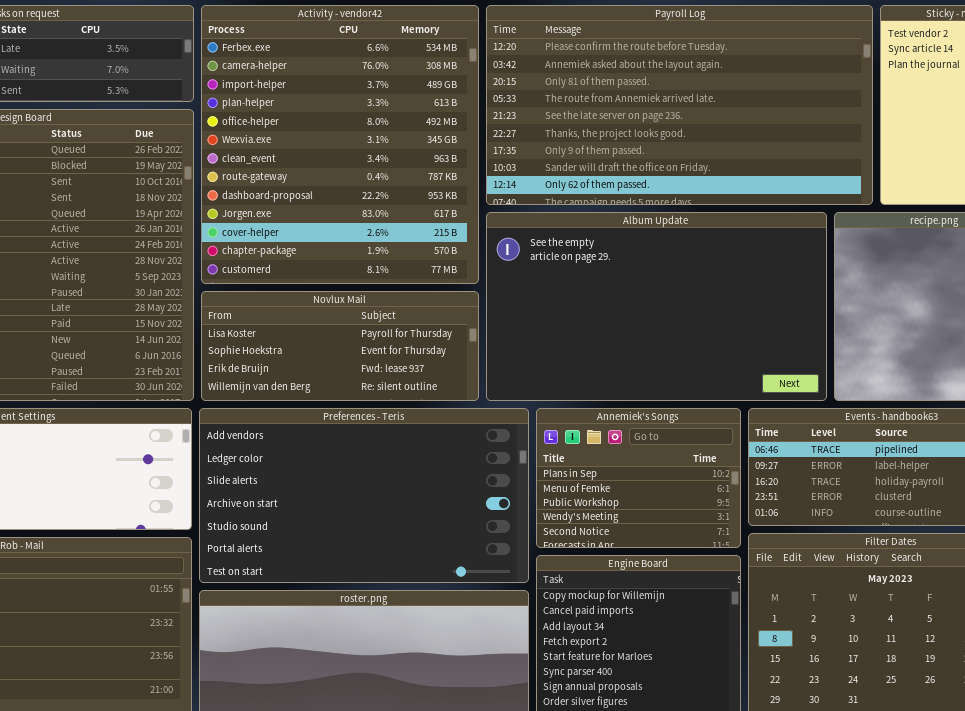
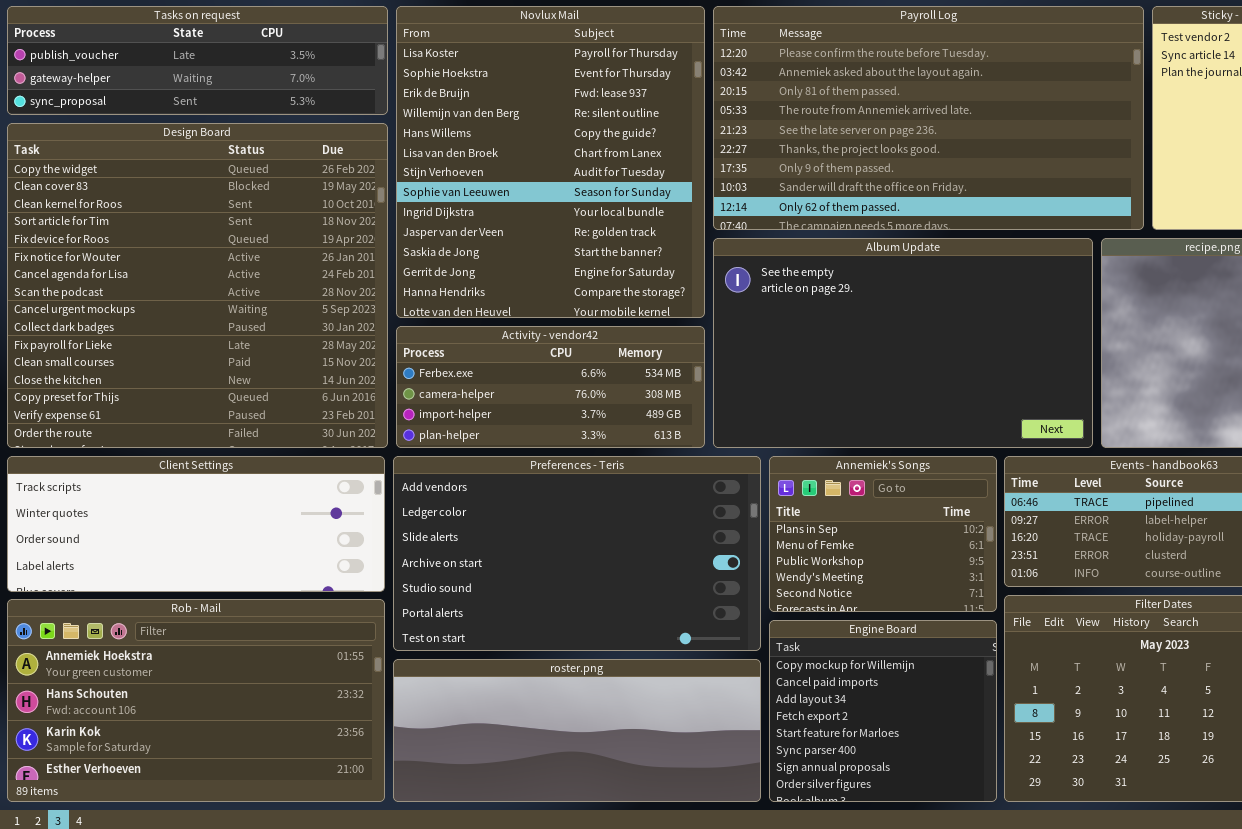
Activity - vendor42: [201,5,479,284] -> [396,326,705,448], moved, resized
Novlux Mail: [201,291,479,401] -> [396,6,705,318], moved, resized

